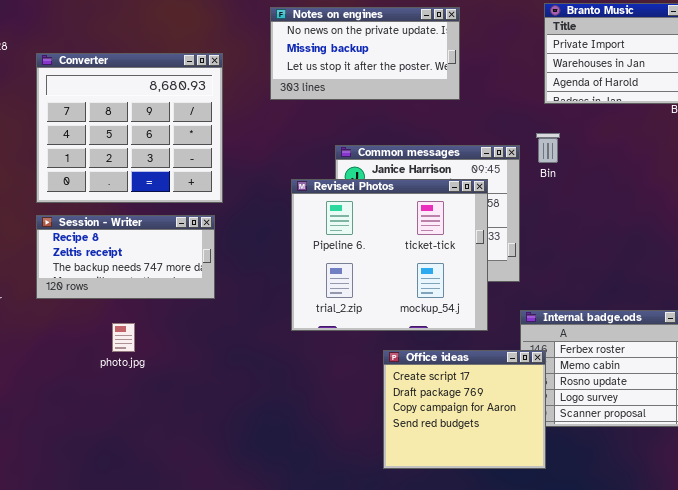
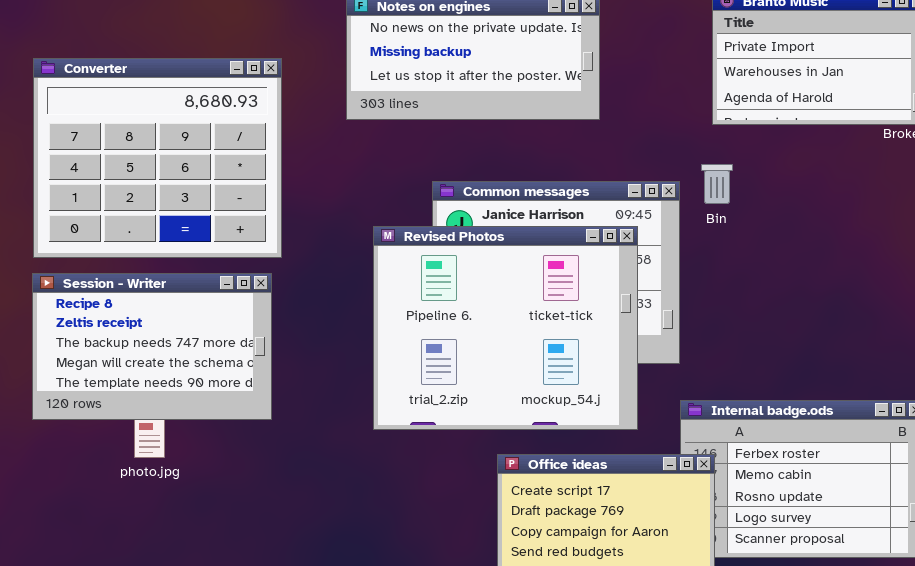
Session - Writer: [36,215,215,299] -> [32,273,272,420], resized

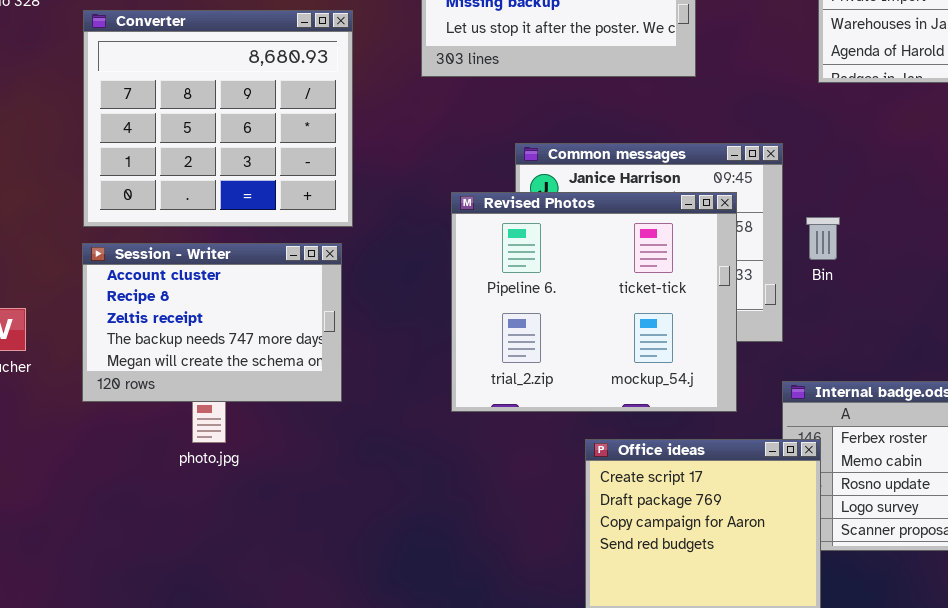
Bin: [701,164,733,204] -> [806,217,840,260], moved
Session - Writer: [32,273,272,420] -> [82,243,342,402], scrolled up 1 row

